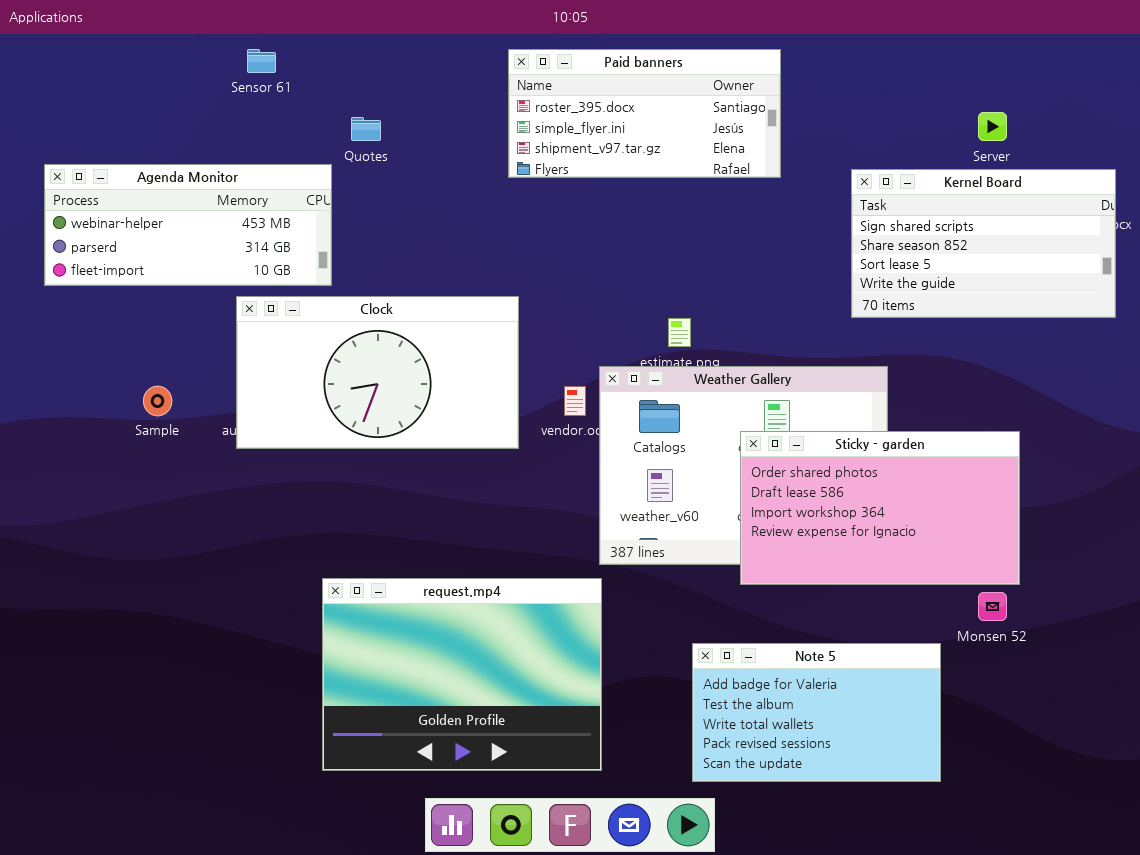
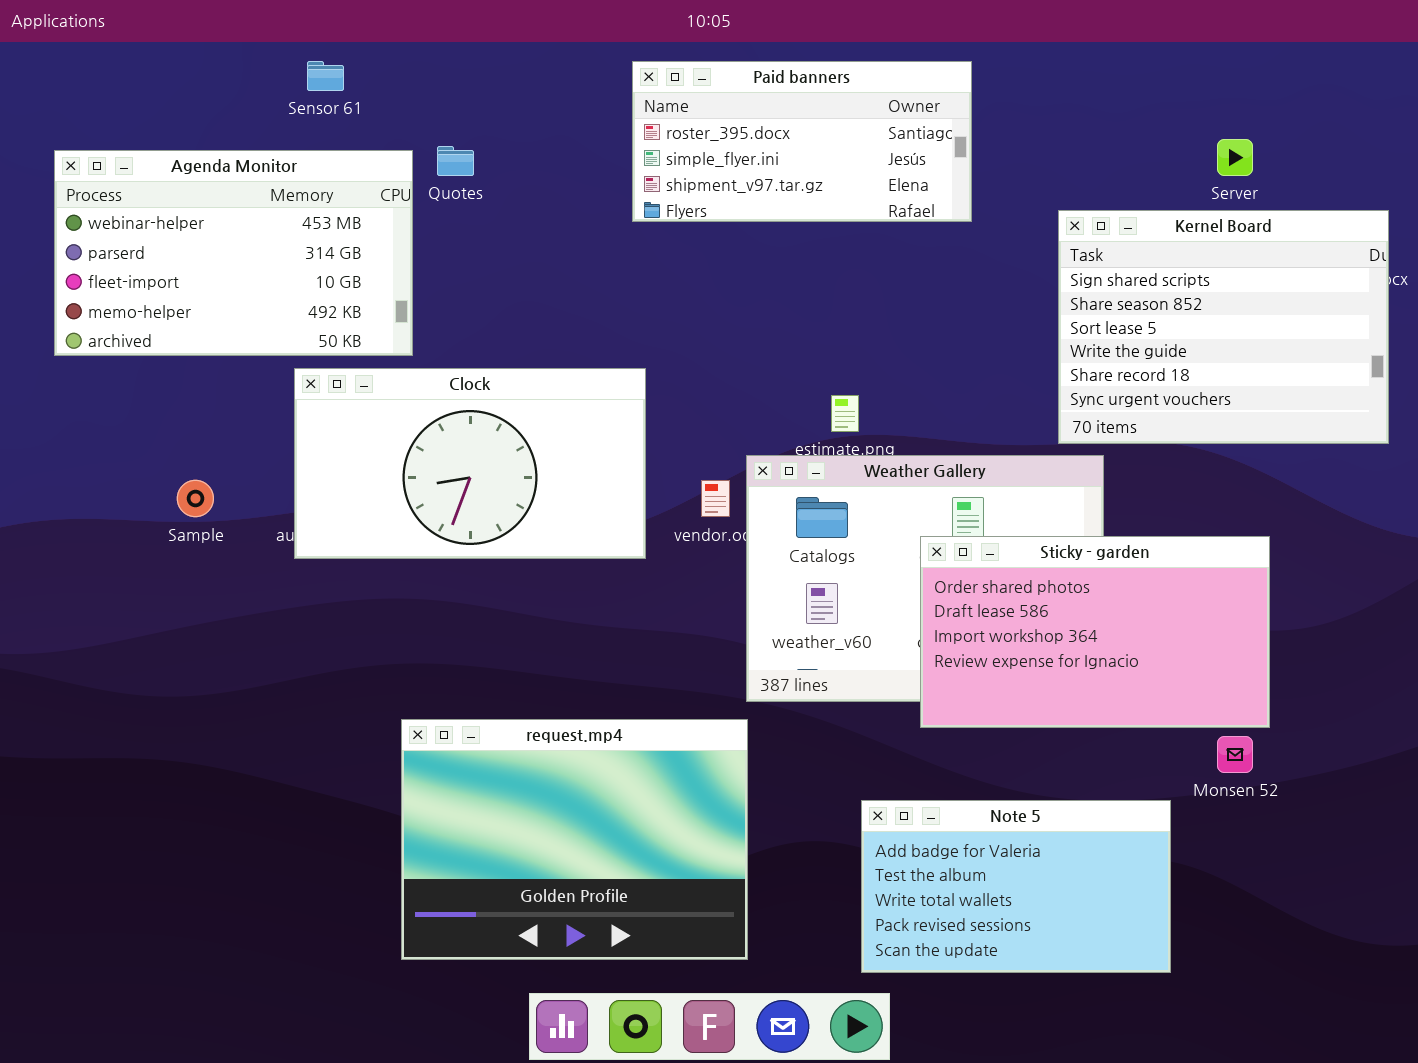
Agenda Monitor: [44,164,332,286] -> [54,150,413,356], resized
Kernel Board: [851,169,1116,318] -> [1058,210,1389,444], resized

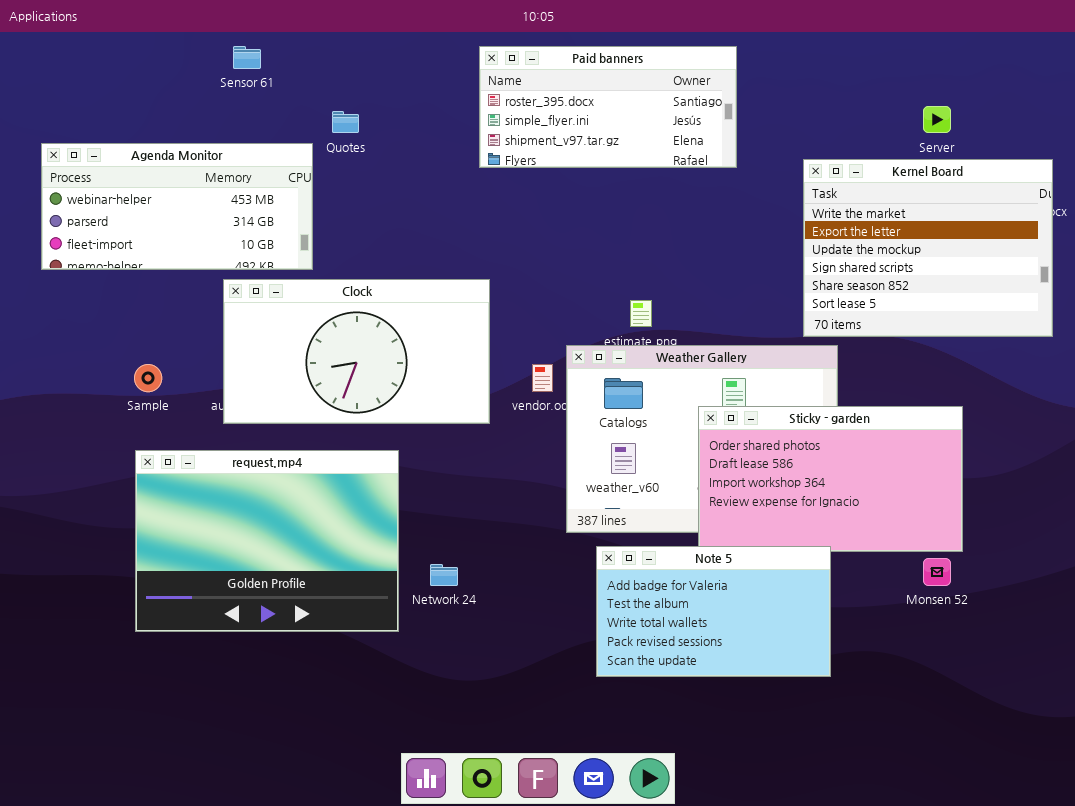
Agenda Monitor: [54,150,413,356] -> [41,143,313,270], resized
Kernel Board: [1058,210,1389,444] -> [803,159,1053,337], scrolled up 3 rows
request.mp4: [401,719,748,960] -> [135,450,399,632], moved
Note 5: [861,800,1171,973] -> [596,546,831,677], moved

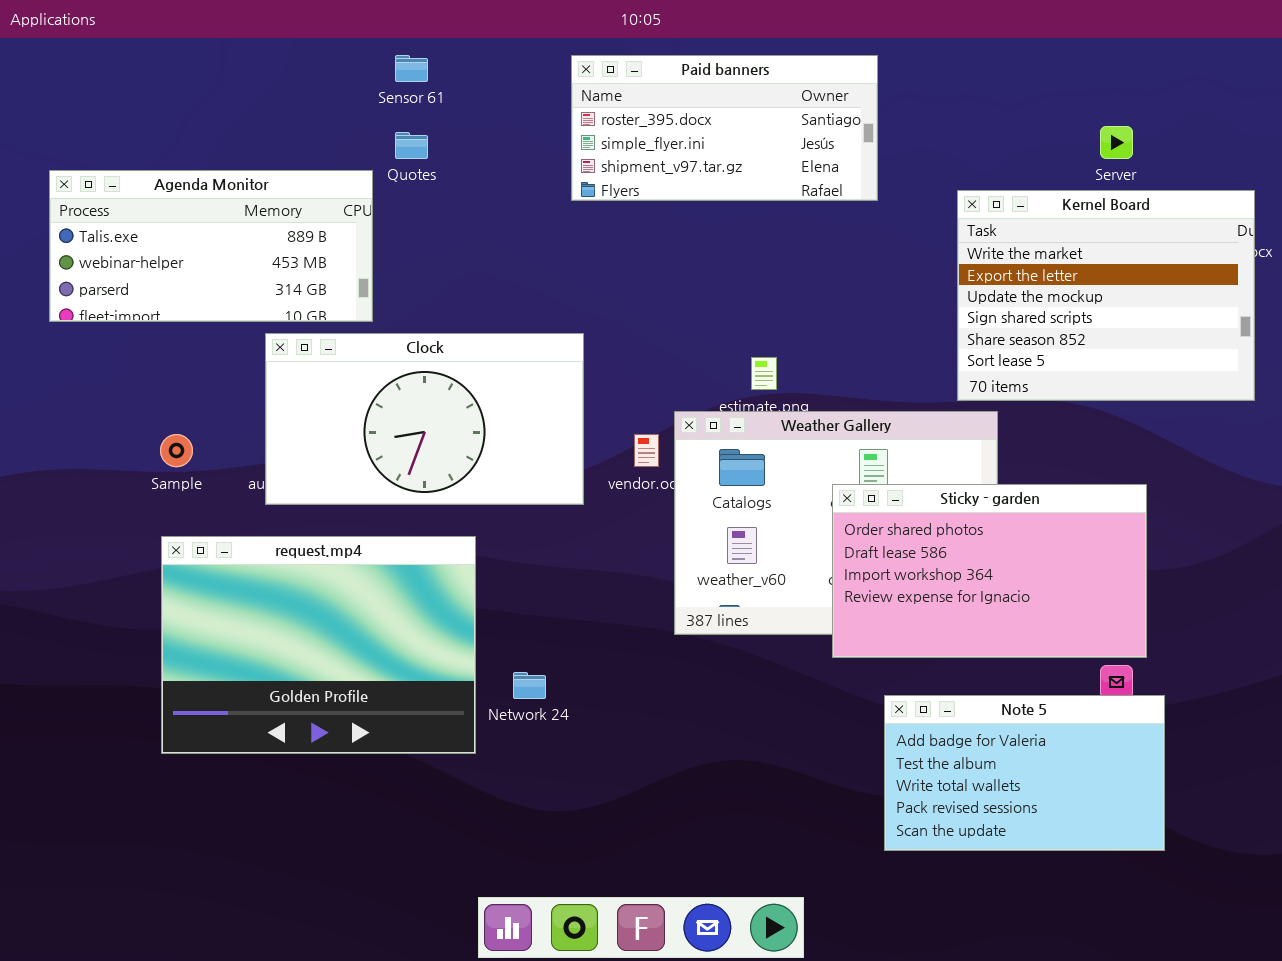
Sensor 61: [233,46,261,69] -> [395,55,428,82], moved
Agenda Monitor: [41,143,313,270] -> [49,170,373,322], scrolled up 1 row
Note 5: [596,546,831,677] -> [884,695,1165,851], moved

